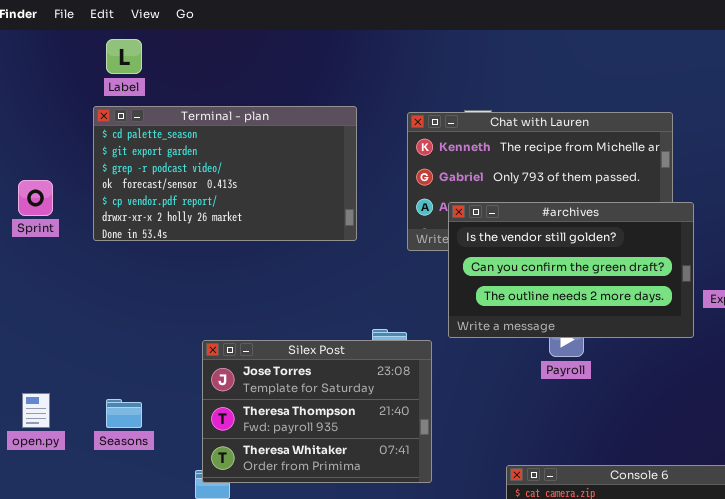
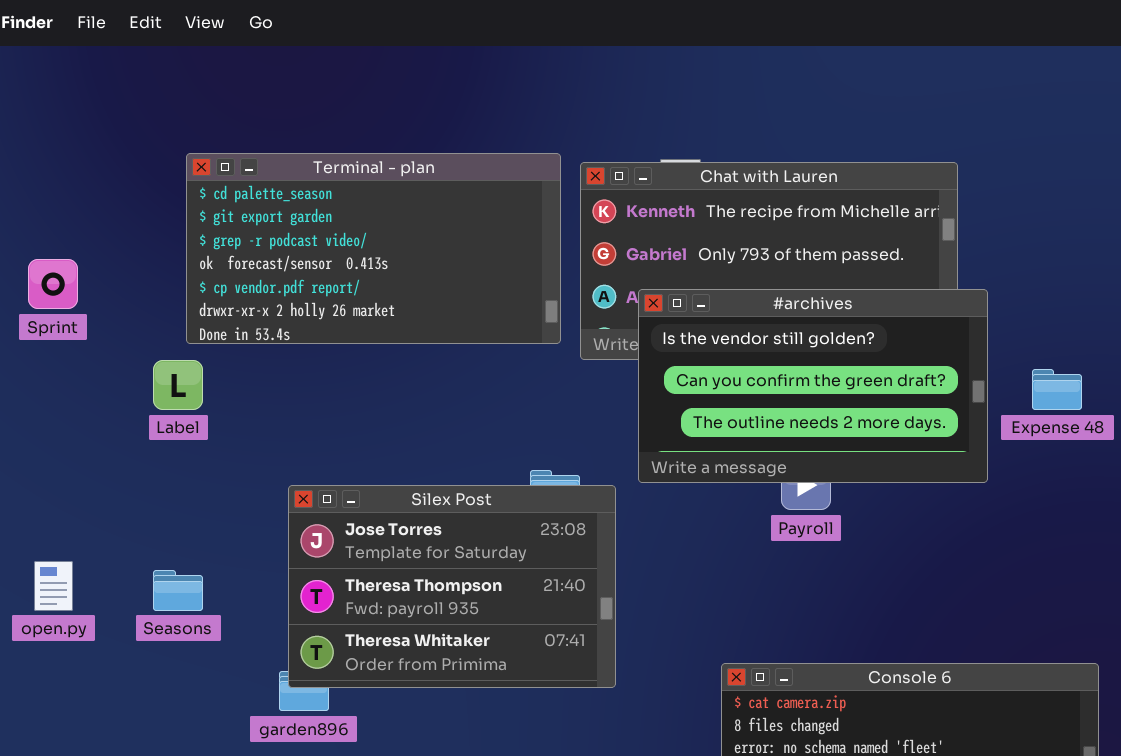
Label: [106,39,142,74] -> [153,360,203,410], moved
Terminal - plan: [93,106,357,241] -> [186,153,561,344], moved

